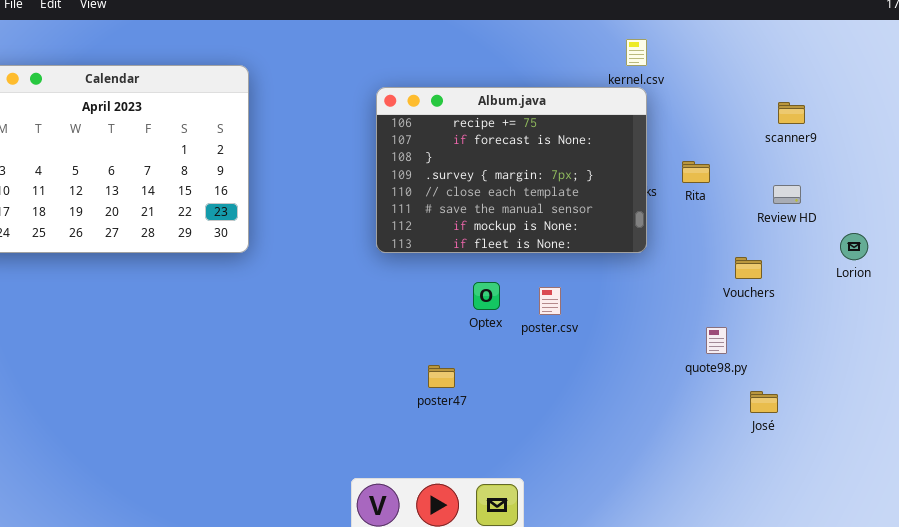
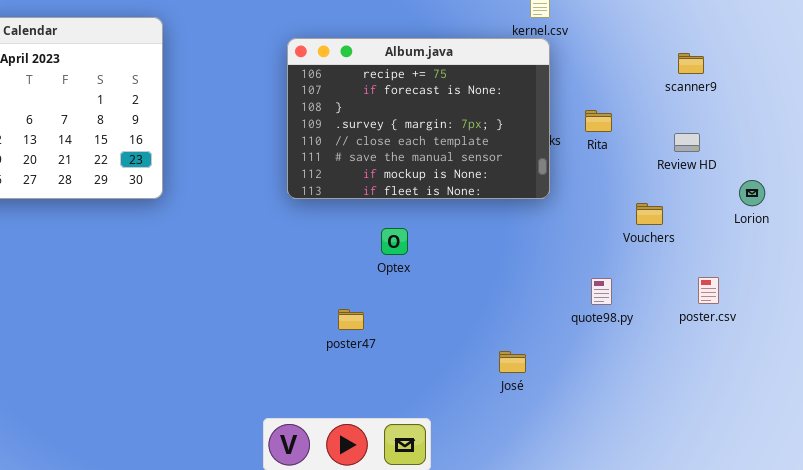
poster.csv: [539,287,561,315] -> [698,277,719,304], moved
quote98.py: [706,327,727,354] -> [591,278,612,305], moved
José: [750,391,778,413] -> [499,351,526,373], moved

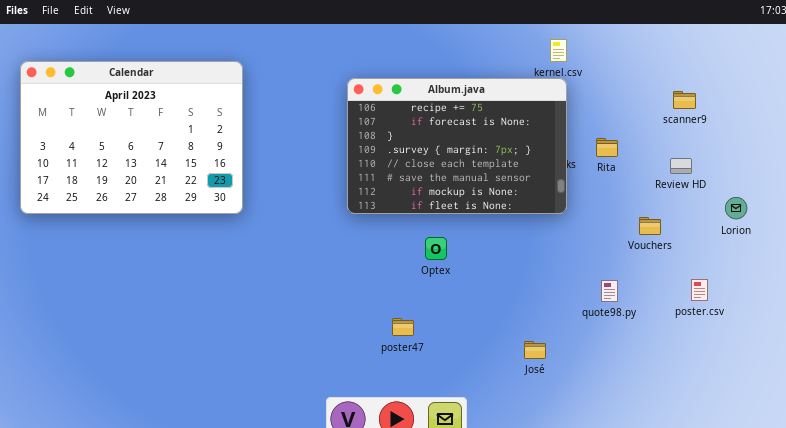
poster47: [338,309,364,330] -> [392,318,414,336], moved

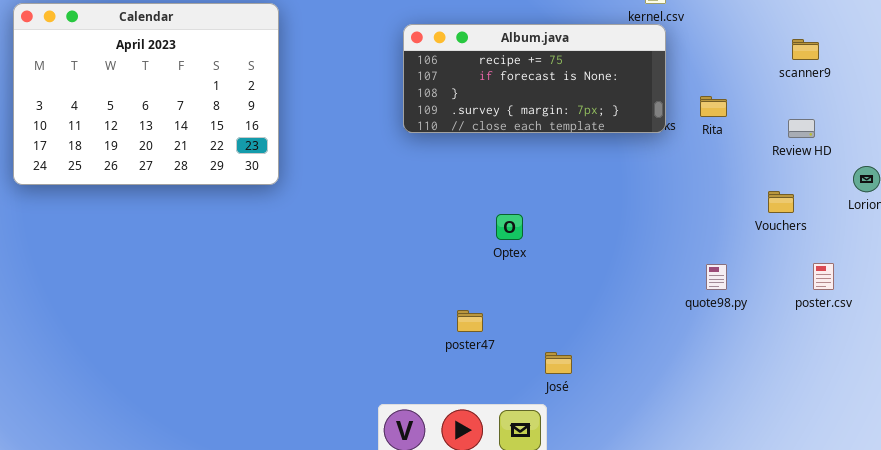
Album.java: [347,78,567,214] -> [403,24,666,133], resized
Vouchers: [639,217,661,235] -> [768,191,794,213], moved
José: [524,341,546,359] -> [545,352,572,374], moved

